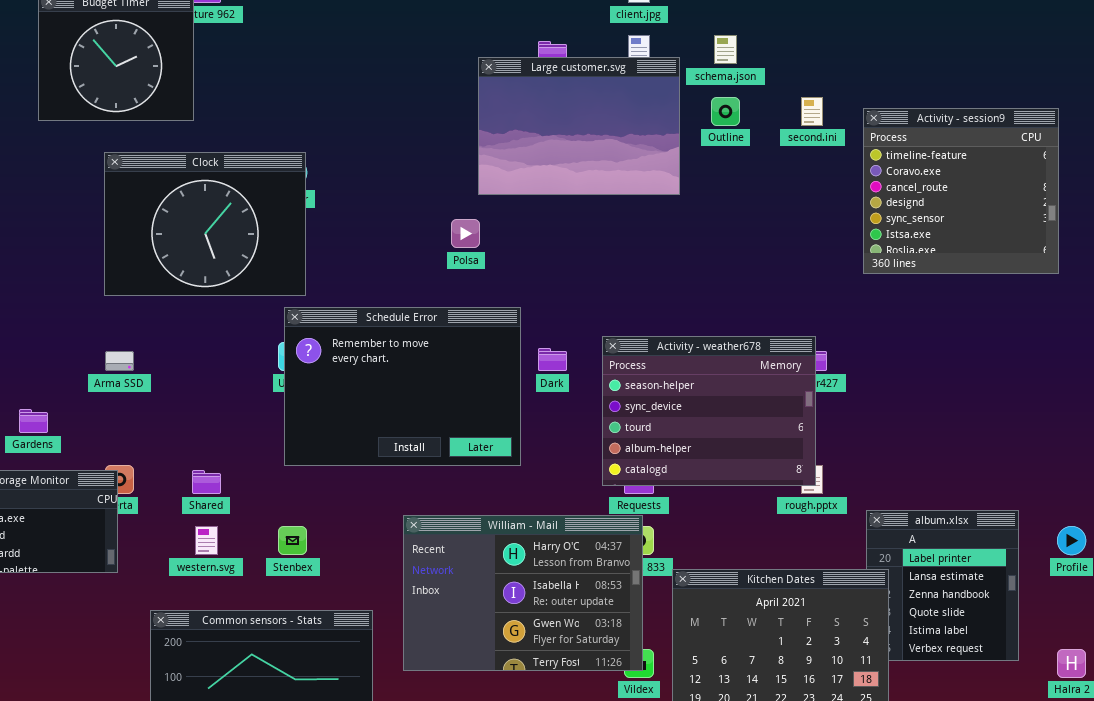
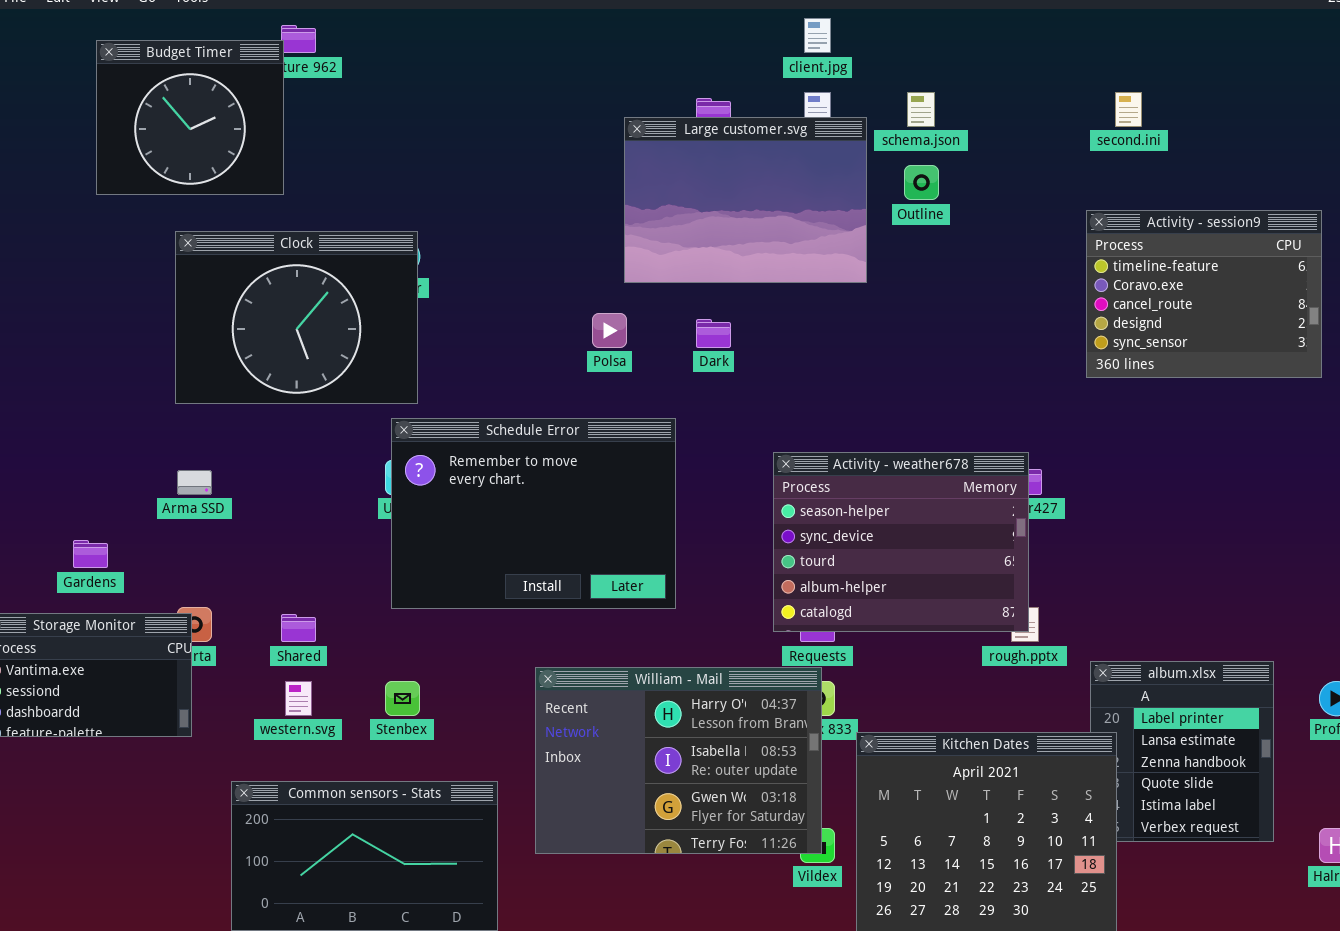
second.ini: [801,97,823,126] -> [1115,92,1142,127], moved
Activity - session9: [863,108,1059,274] -> [1086,210,1322,378], resized
Dark: [538,348,567,371] -> [696,319,731,348], moved

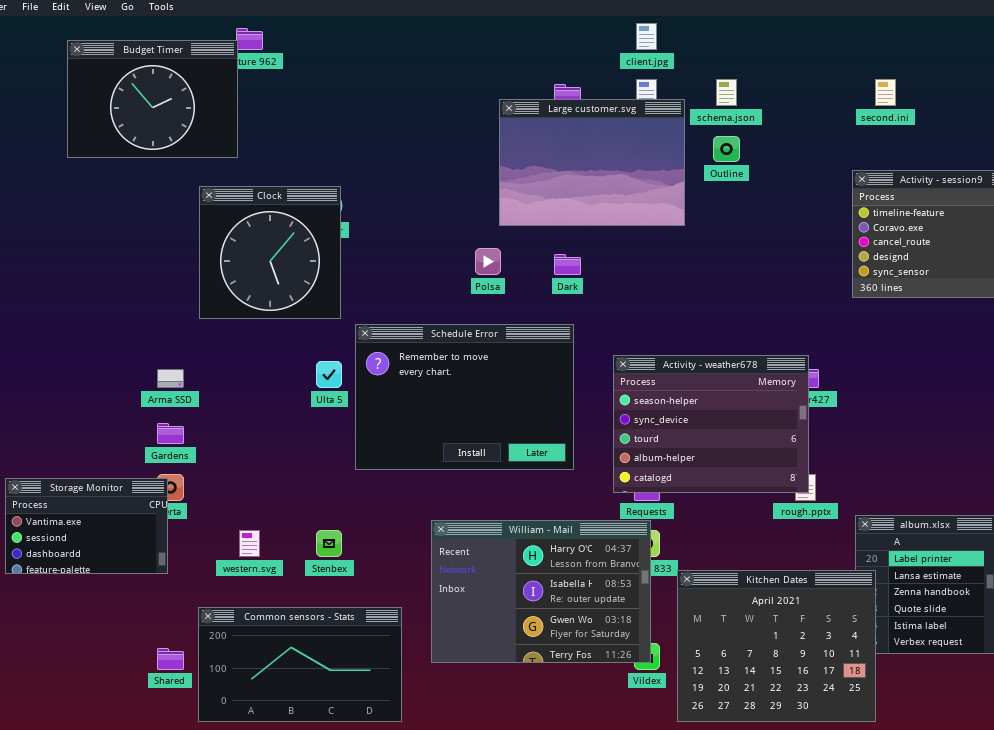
Budget Timer: [96,40,284,195] -> [67,40,238,158], resized
Clock: [175,231,418,404] -> [199,186,341,319], resized
Schedule Error: [391,418,676,609] -> [355,324,574,470], moved
Gardens: [73,540,108,568] -> [157,423,184,444], moved
Shared: [281,614,316,642] -> [157,648,184,670], moved

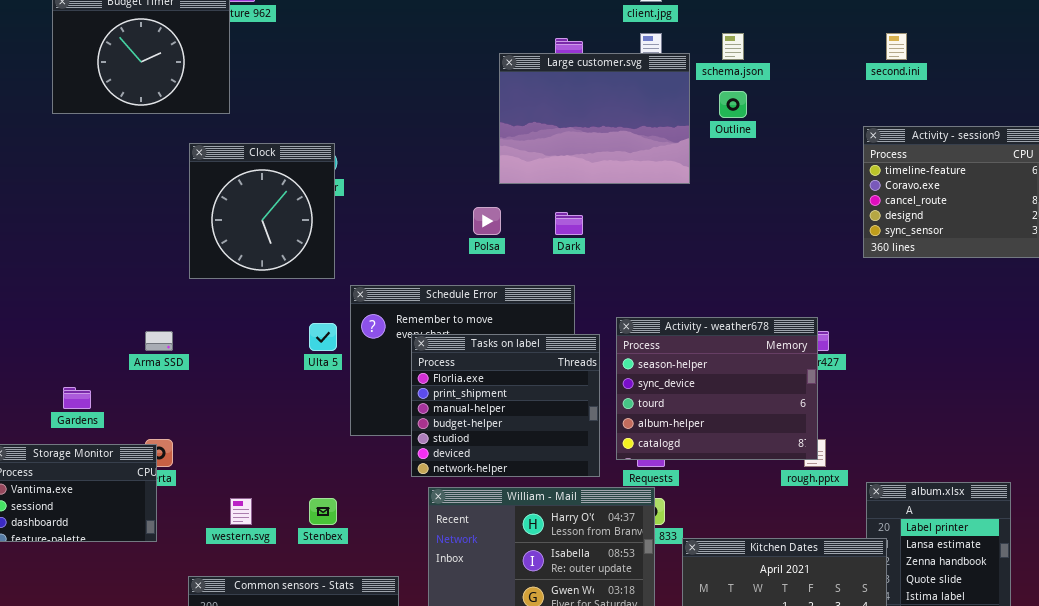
Tasks on label: none -> [411,334,600,477], opened
Gardens: [157,423,184,444] -> [63,387,91,409], moved

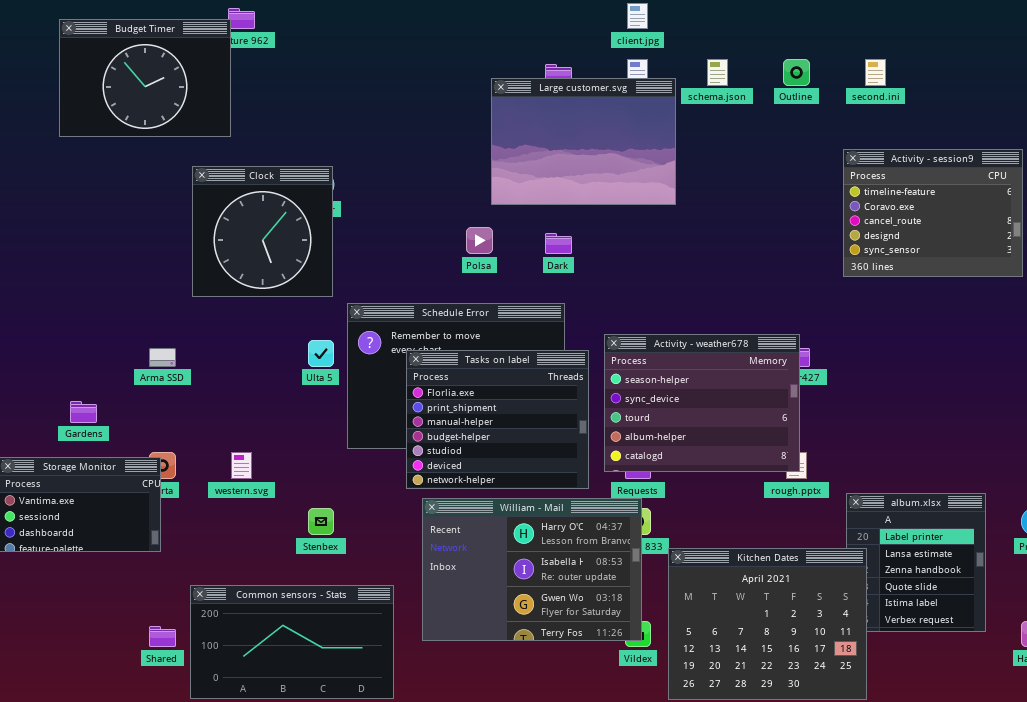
Outline: [719,91,747,118] -> [783,59,810,86], moved
western.svg: [230,498,252,525] -> [231,452,252,479], moved

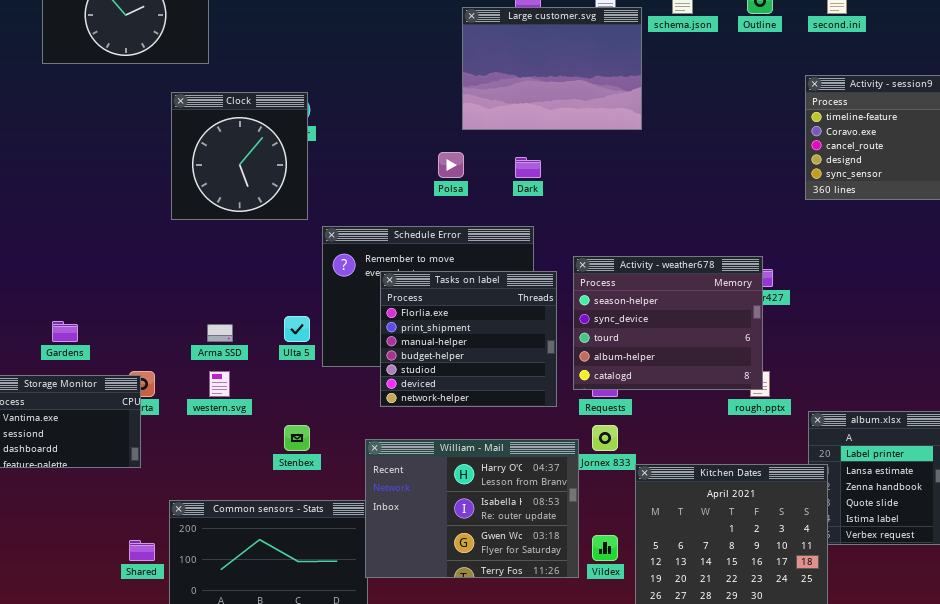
Ulta 5: [308,340,334,367] -> [284,316,310,342], moved
Arma SSD: [149,348,176,367] -> [207,324,233,342], moved
William - Mail: [422,498,642,641] -> [365,439,579,578], moved

